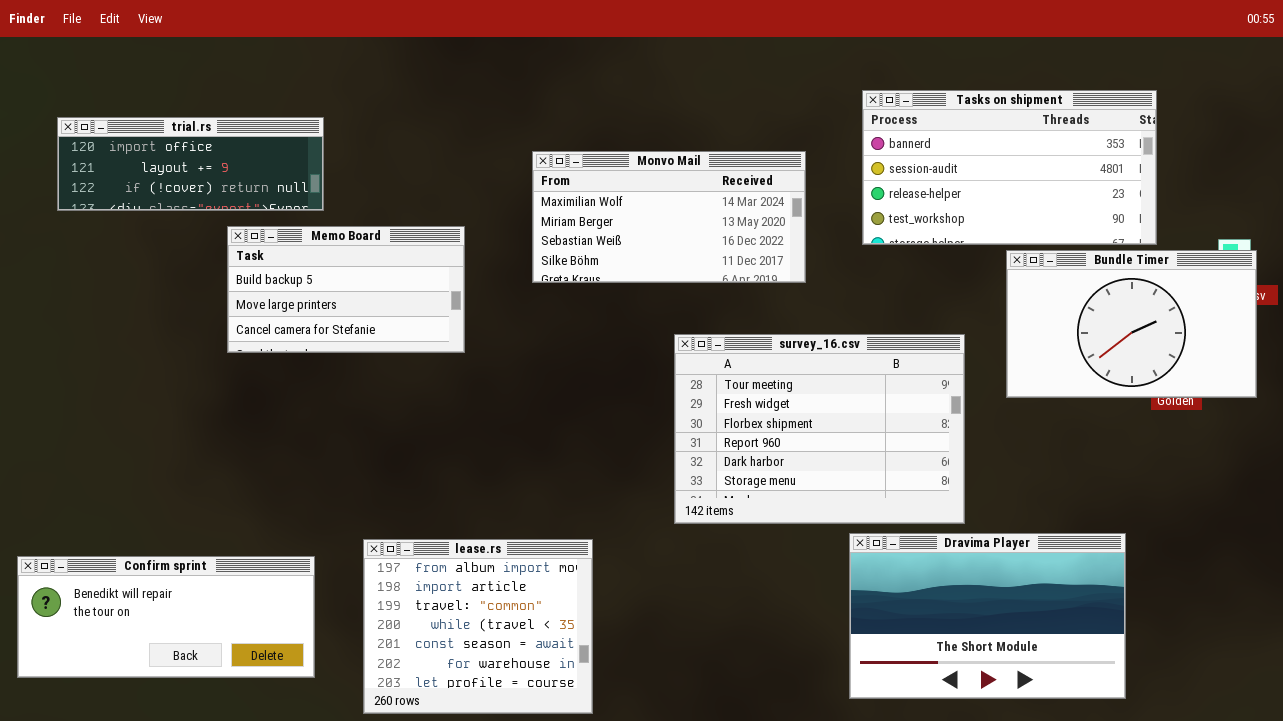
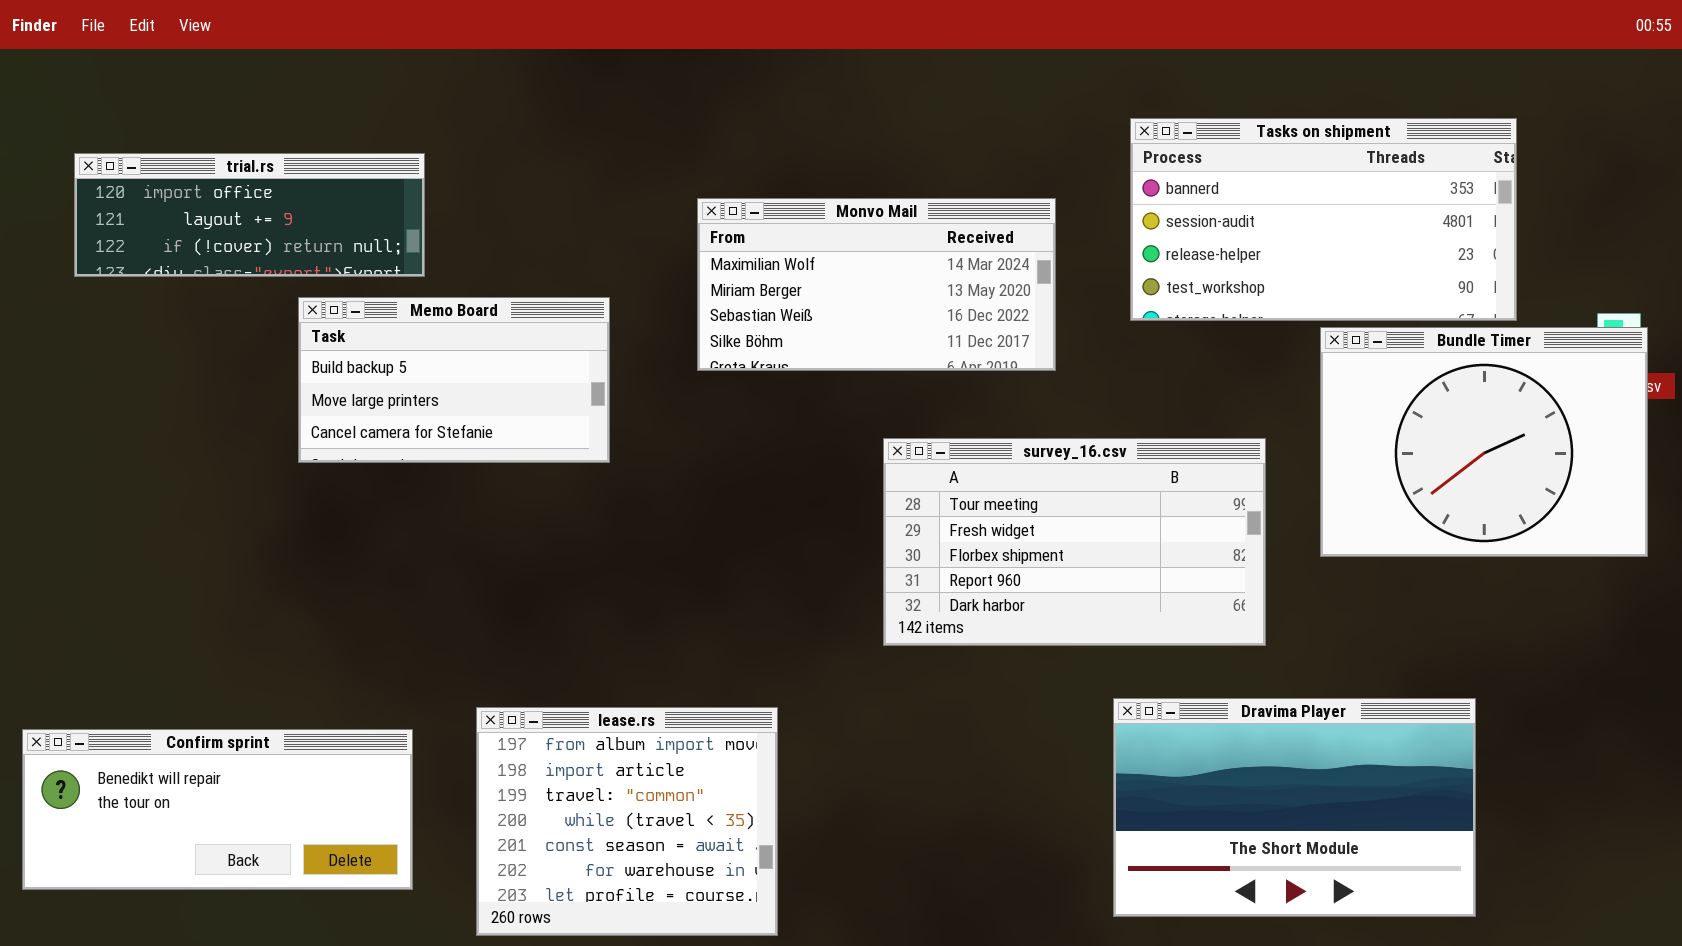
Bundle Timer: [1006,250,1257,398] -> [1320,327,1648,557], resized
survey_16.csv: [674,334,965,524] -> [883,438,1266,646], resized

